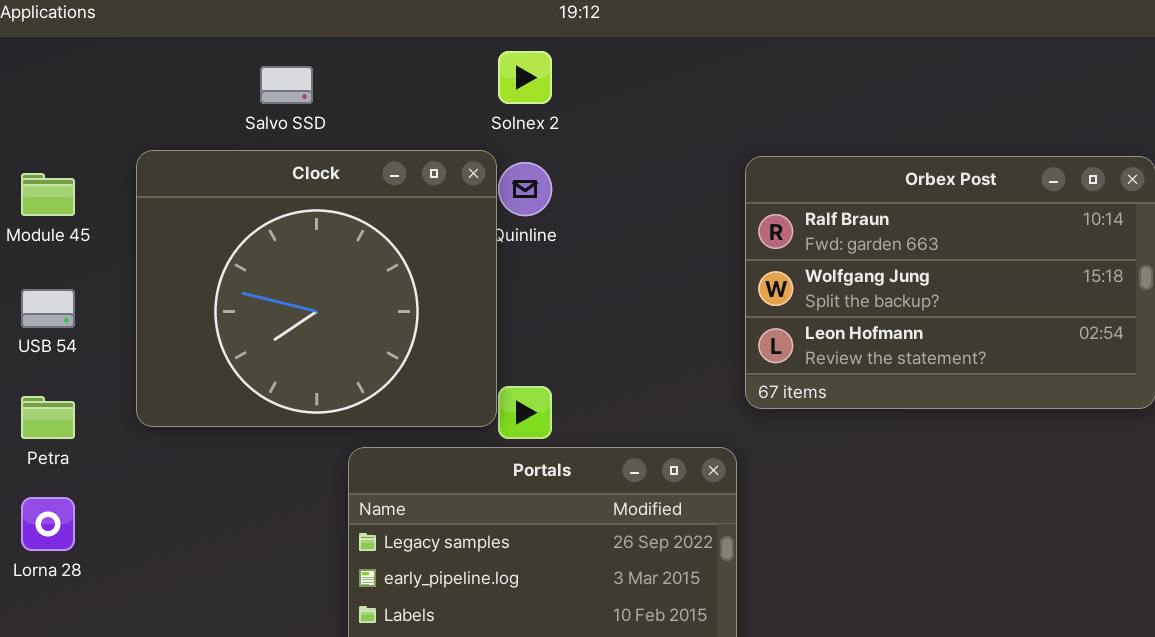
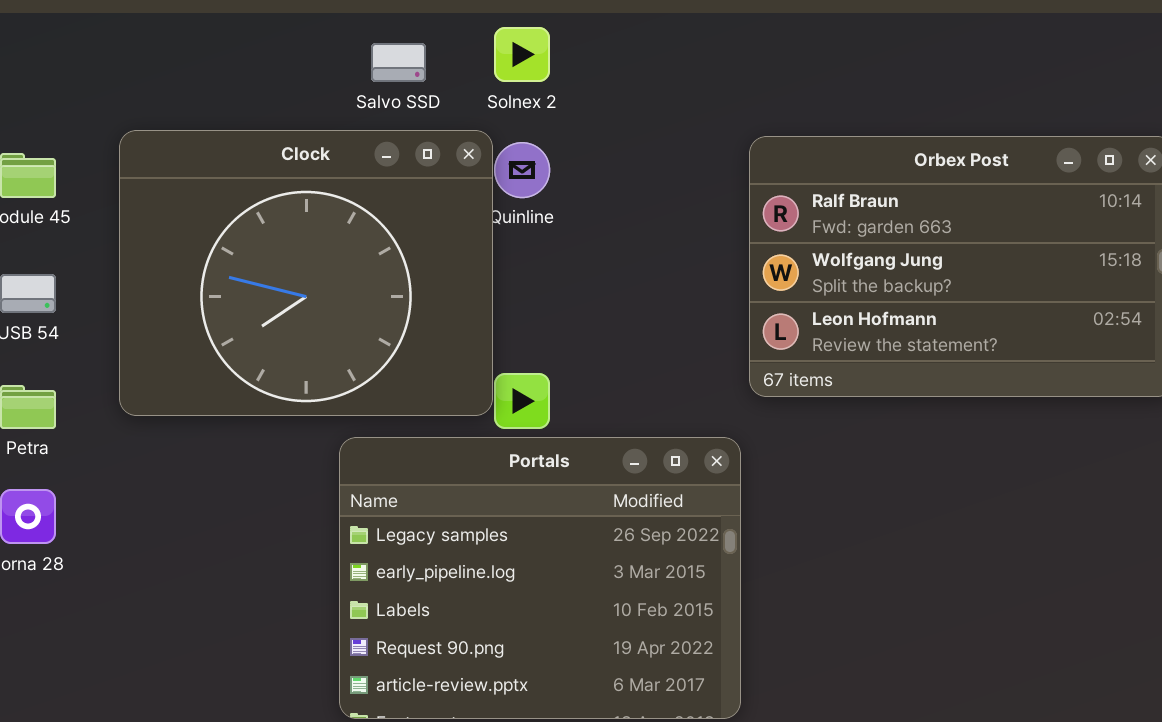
Salvo SSD: [260,66,313,104] -> [371,43,426,82], moved

